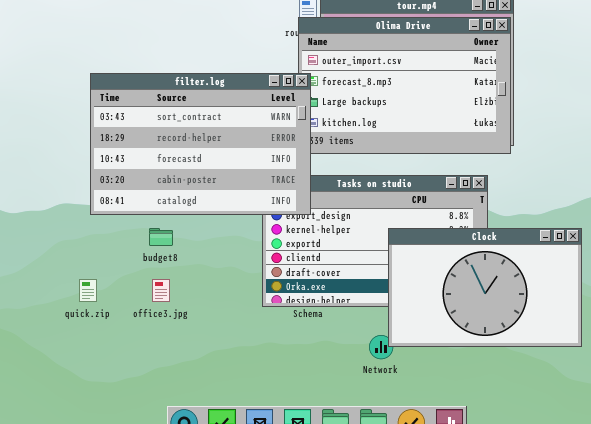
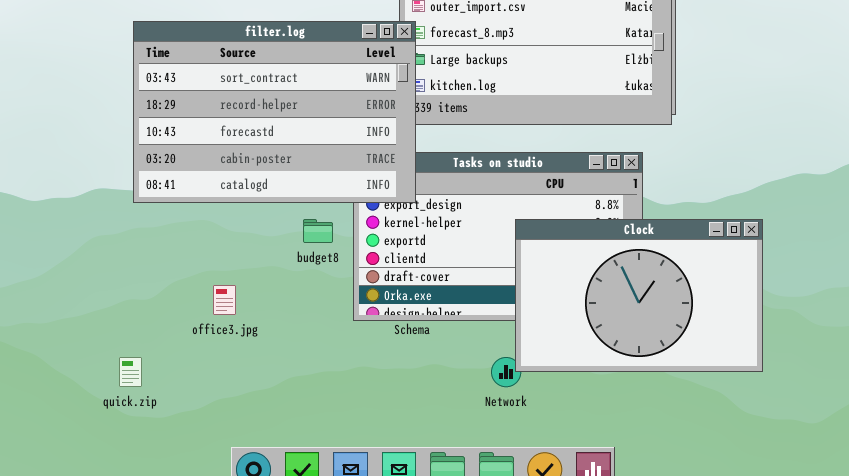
budget8: [149,228,173,246] -> [303,219,333,243], moved
quick.zip: [79,279,97,302] -> [119,357,142,387], moved

